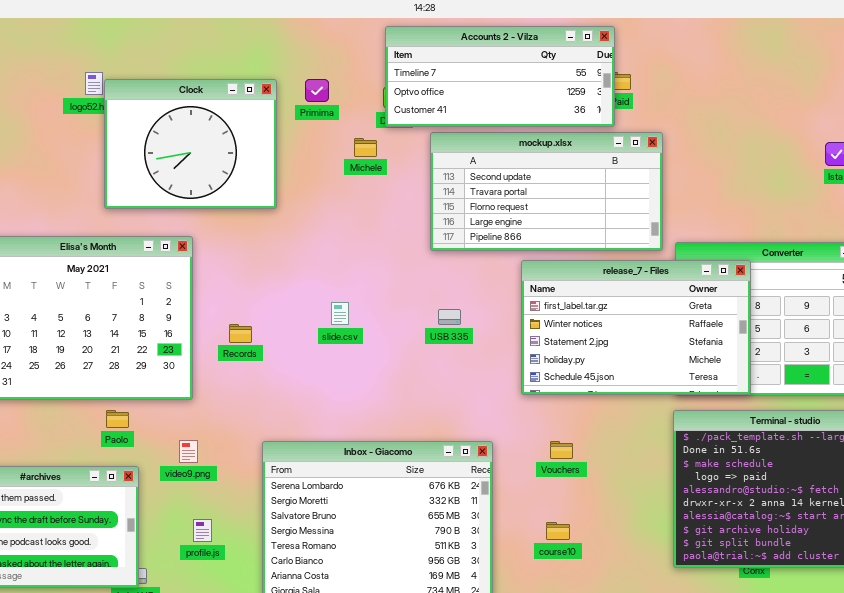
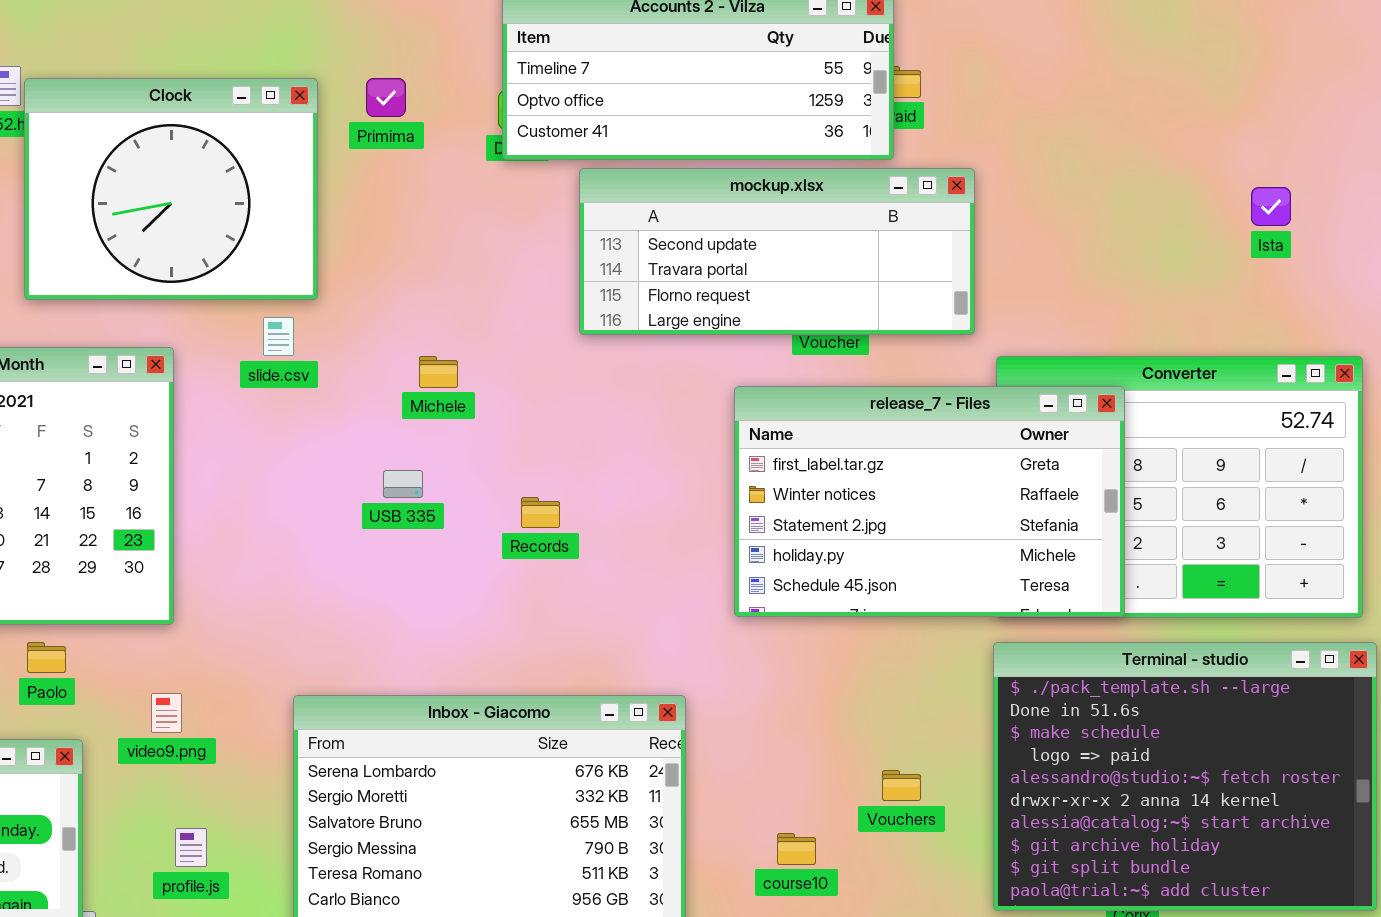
mockup.xlsx: [430,132,663,251] -> [579,168,975,335], resized
Michele: [354,138,377,157] -> [419,356,458,388], moved
slide.csv: [331,302,349,325] -> [263,317,294,356], moved
USB 335: [438,309,461,325] -> [383,470,423,498], moved
Records: [229,324,252,343] -> [521,497,560,528], moved
Vouchers: [550,441,573,459] -> [882,770,921,801], moved

